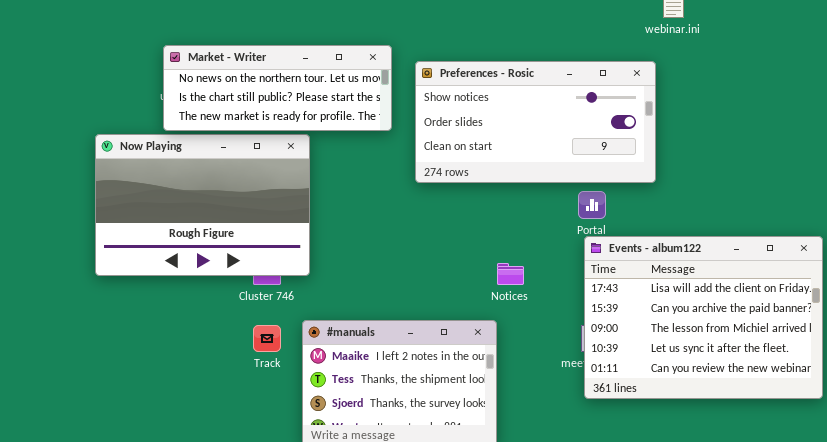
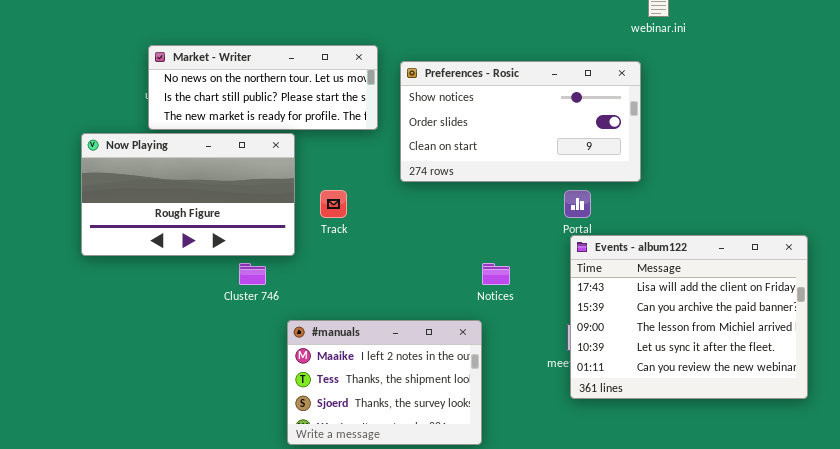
Now Playing: [95,134,310,276] -> [81,133,295,256], resized
Track: [253,325,281,352] -> [320,190,347,218], moved

